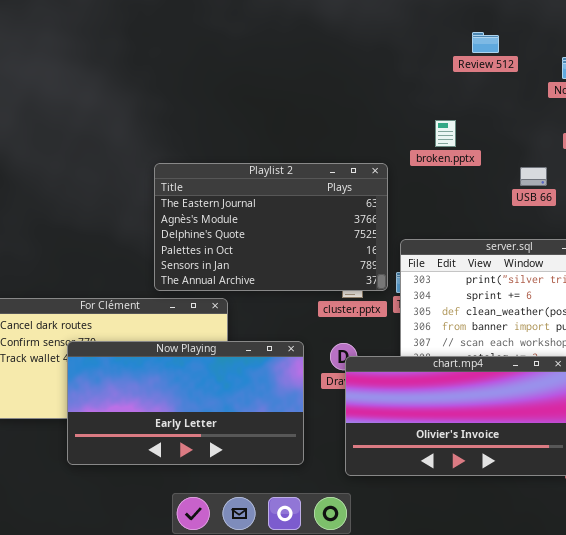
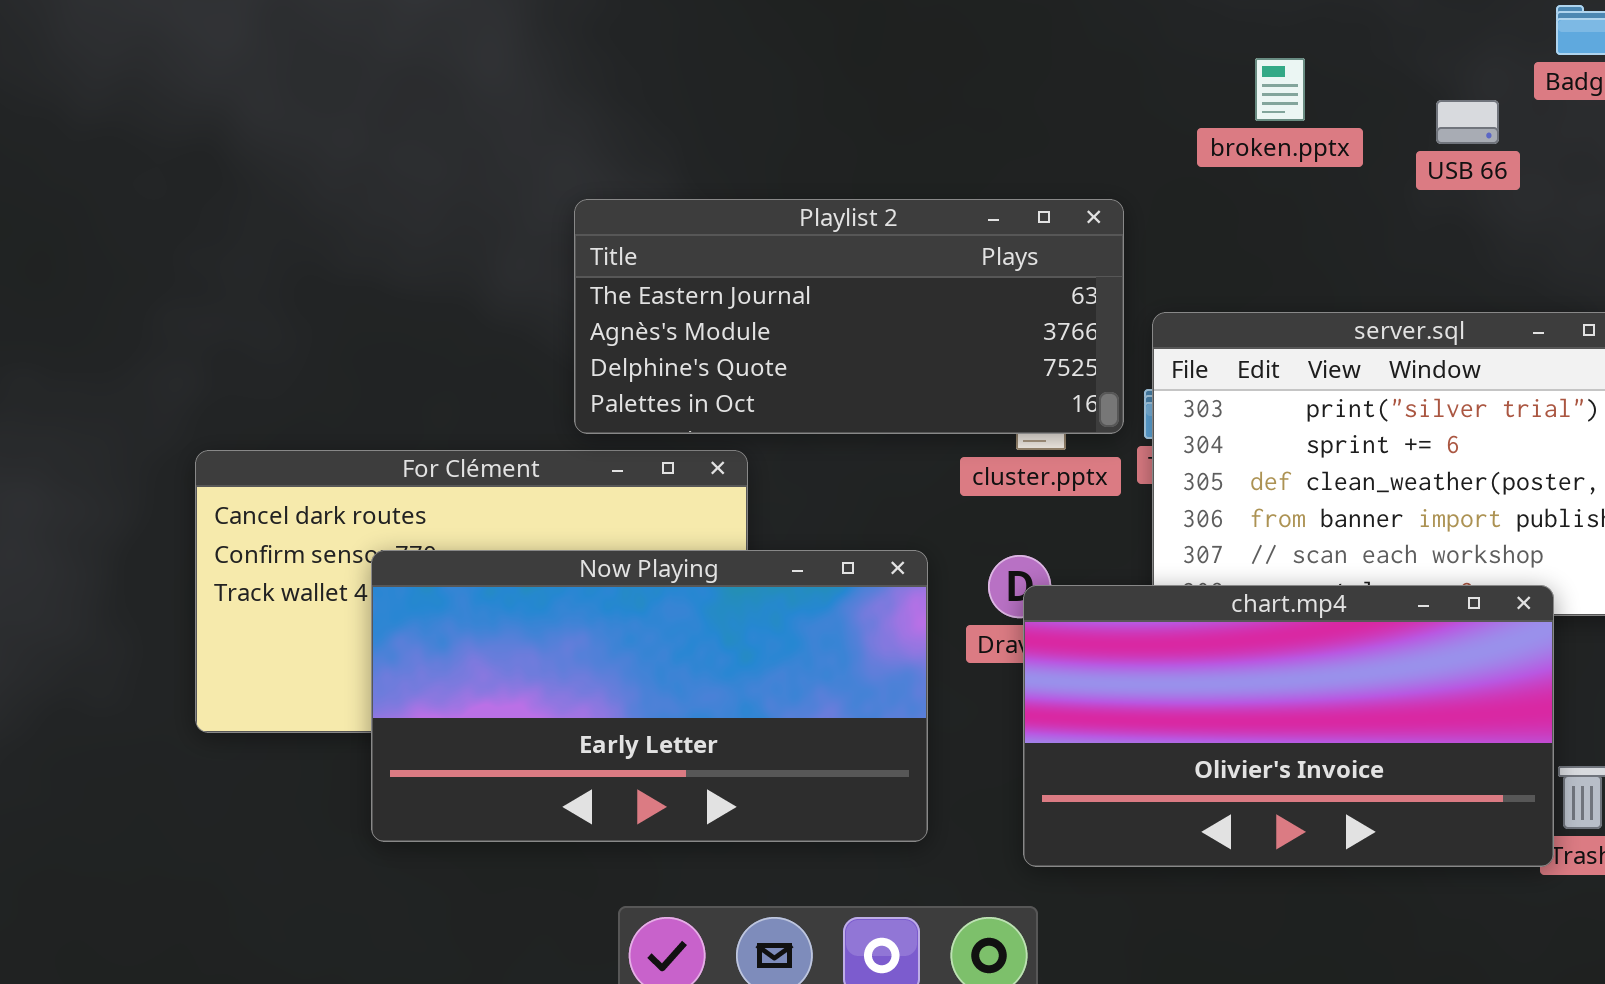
broken.pptx: [435,120,456,147] -> [1255,58,1305,121], moved
Playlist 2: [154,163,388,291] -> [574,199,1124,434], resized
USB 66: [520,167,547,186] -> [1436,100,1499,144], moved

